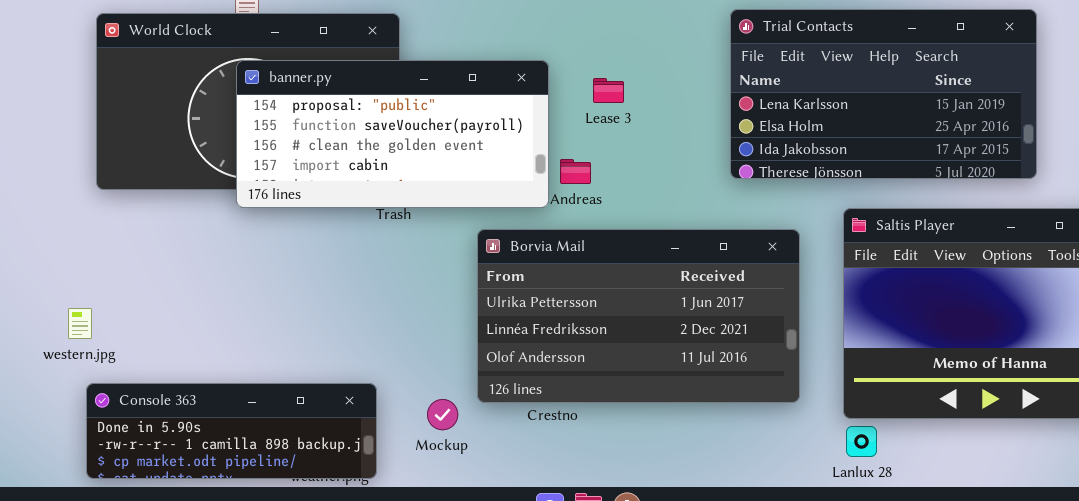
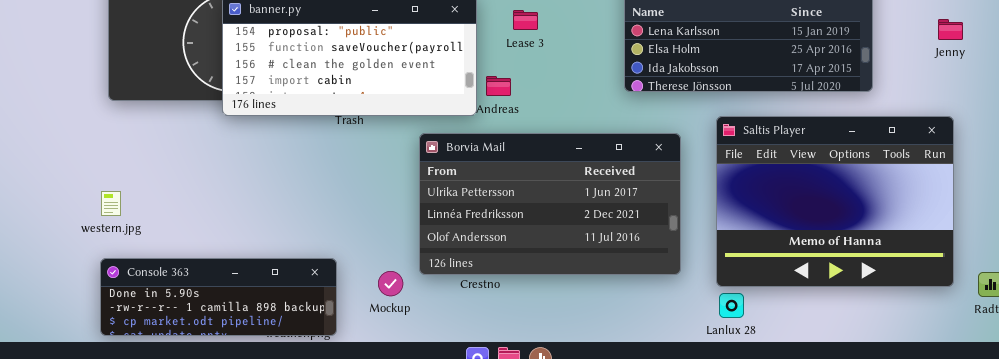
western.jpg: [68,308,92,339] -> [101,191,121,216], moved

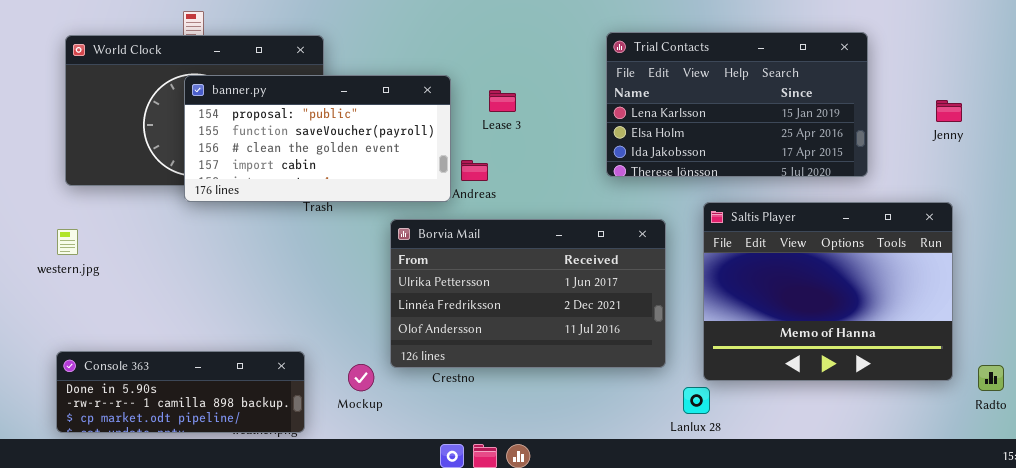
western.jpg: [101,191,121,216] -> [57,229,78,255], moved
Lanlux 28: [719,293,744,318] -> [683,387,710,414], moved

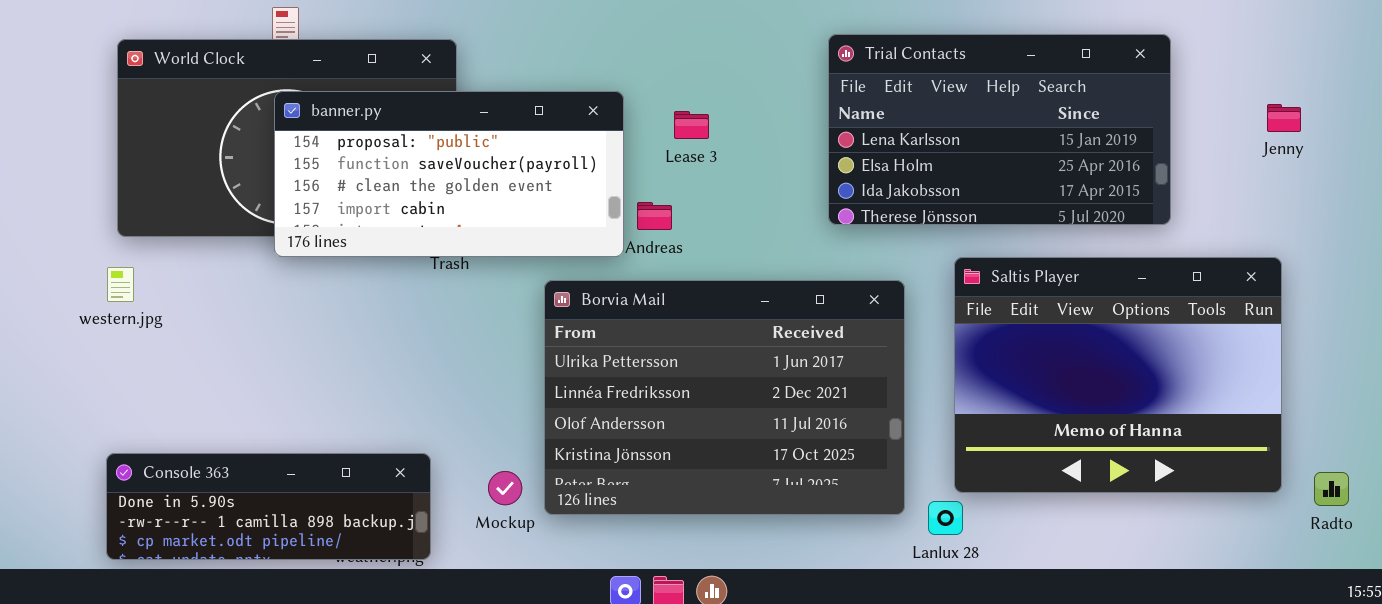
Jenny: [936,100,962,122] -> [1267,104,1301,132], moved
Borvia Mail: [390,219,666,368] -> [544,280,905,515], resized
western.jpg: [57,229,78,255] -> [107,267,134,302], moved

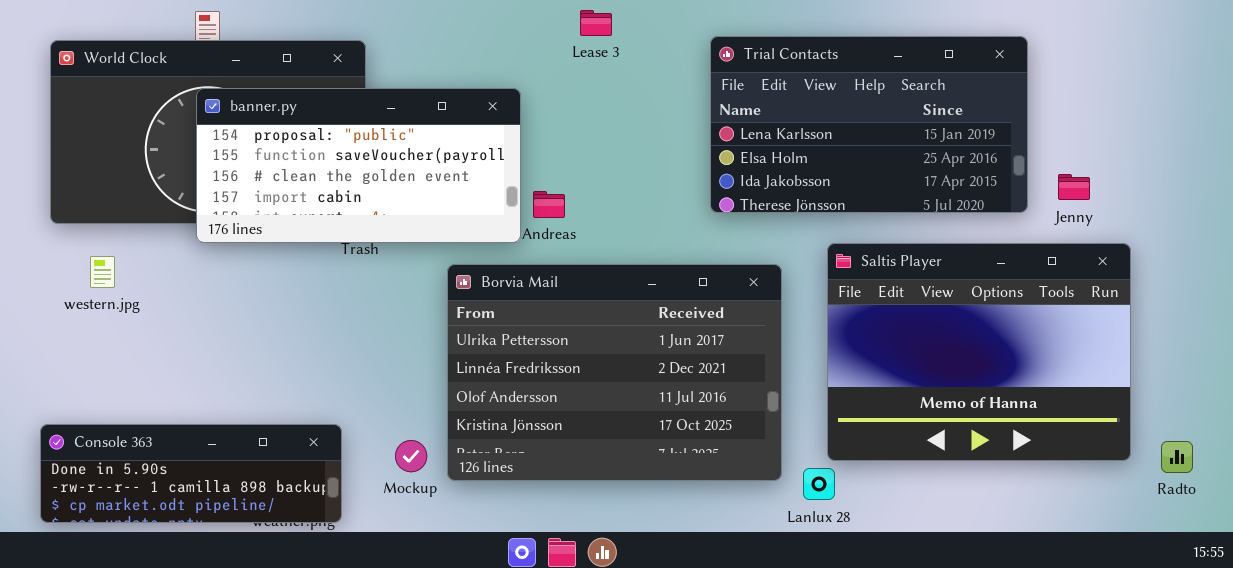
Jenny: [1267,104,1301,132] -> [1058,174,1090,200], moved
Lease 3: [674,111,709,139] -> [580,10,612,36], moved
western.jpg: [107,267,134,302] -> [90,256,115,288], moved

